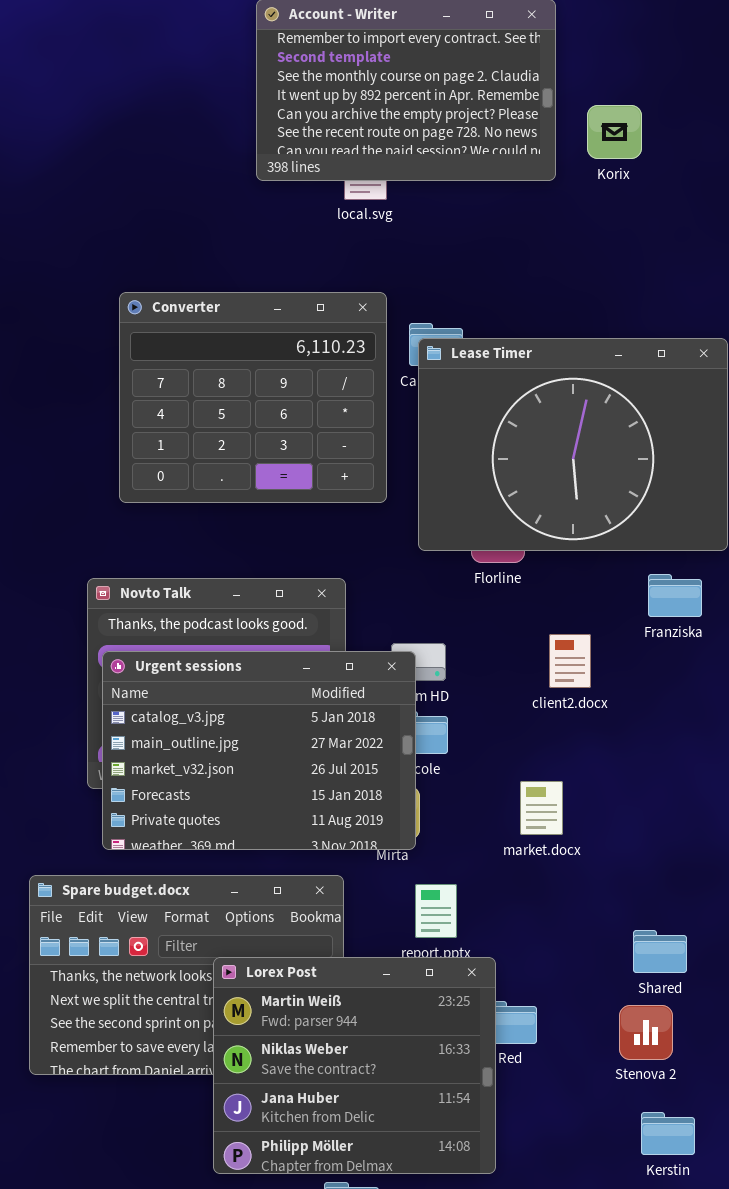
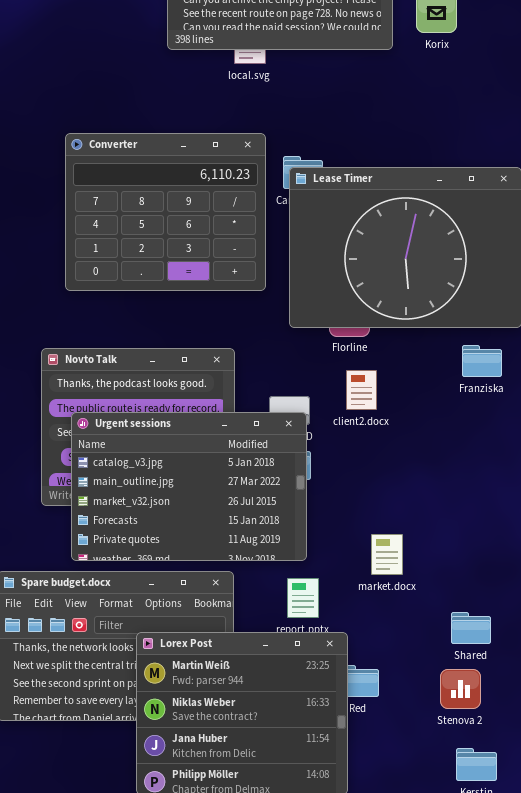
client2.docx: [549,634,591,688] -> [346,370,377,410], moved
Urgent sessions: [102,651,416,850] -> [71,412,307,561], moved
market.docx: [520,781,563,835] -> [371,534,403,575], moved

